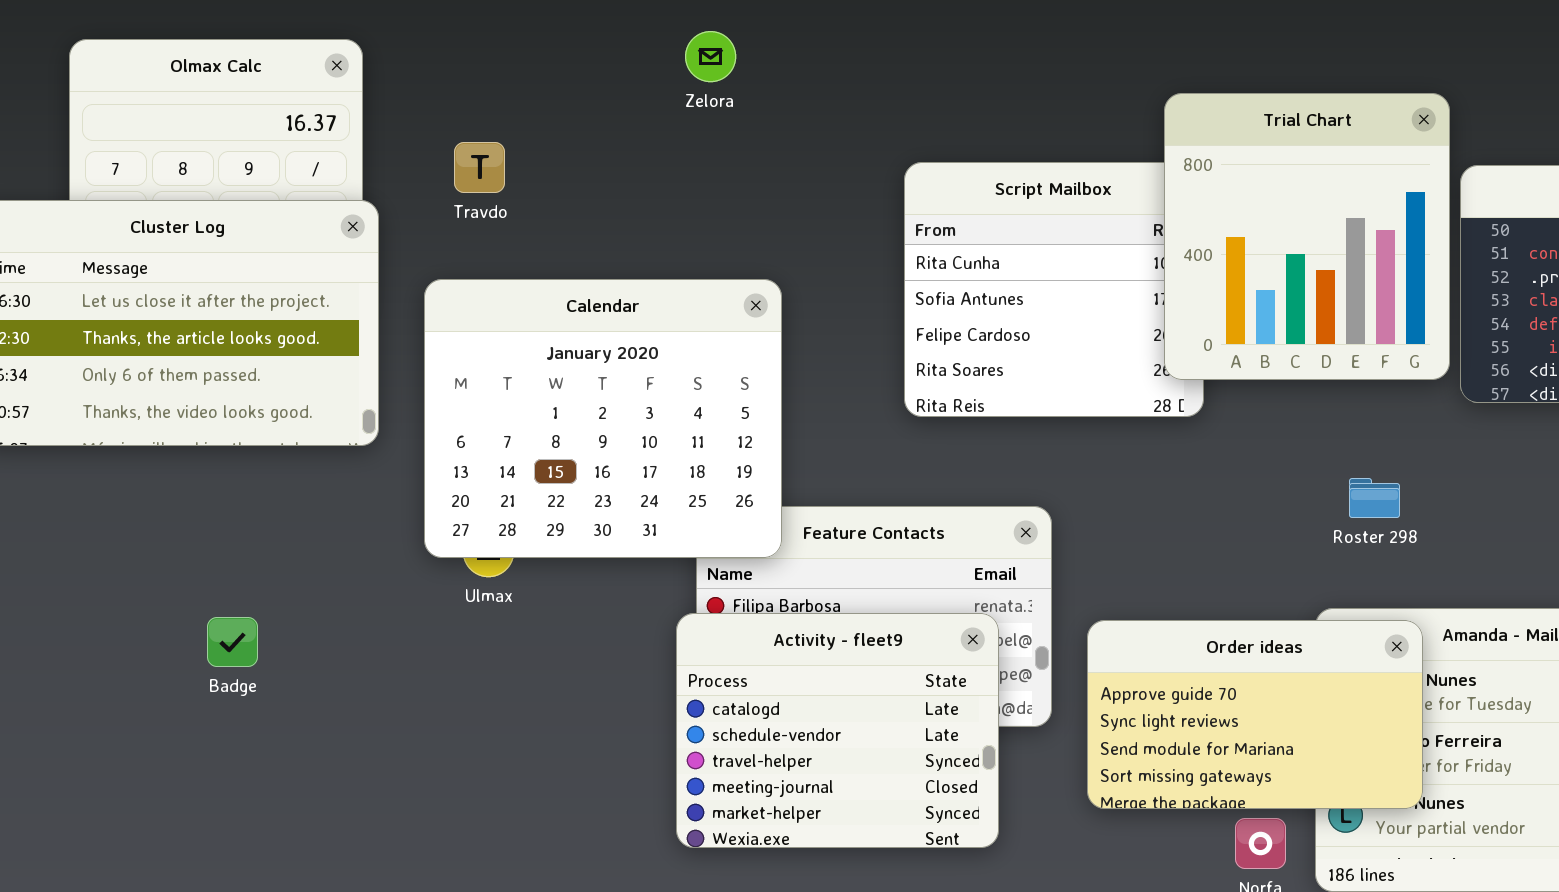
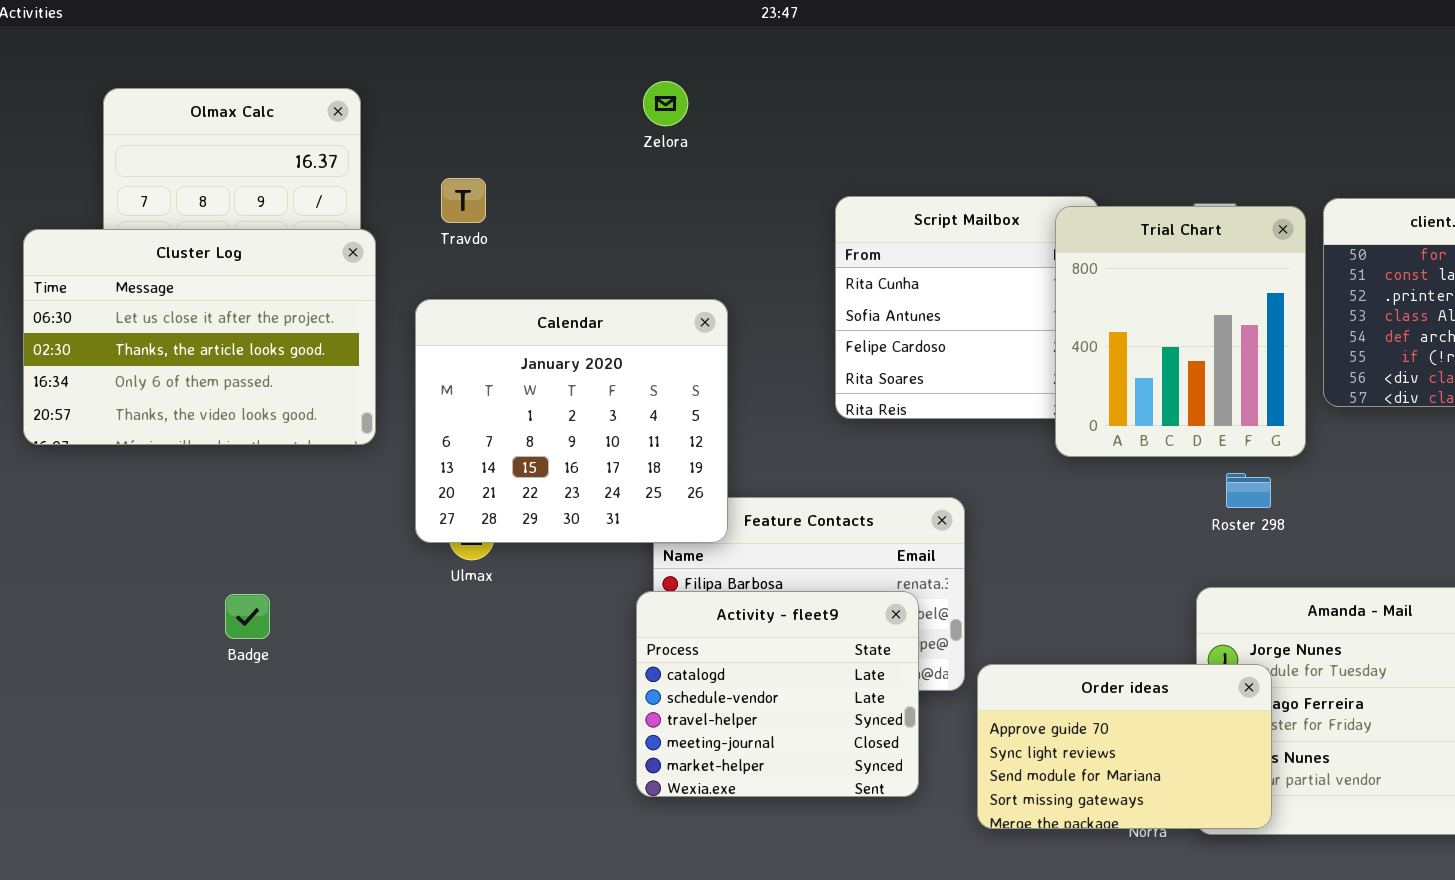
Trial Chart: [1164,93,1450,380] -> [1055,206,1306,457], moved
Order ideas: [1087,620,1423,809] -> [977,664,1272,829], moved

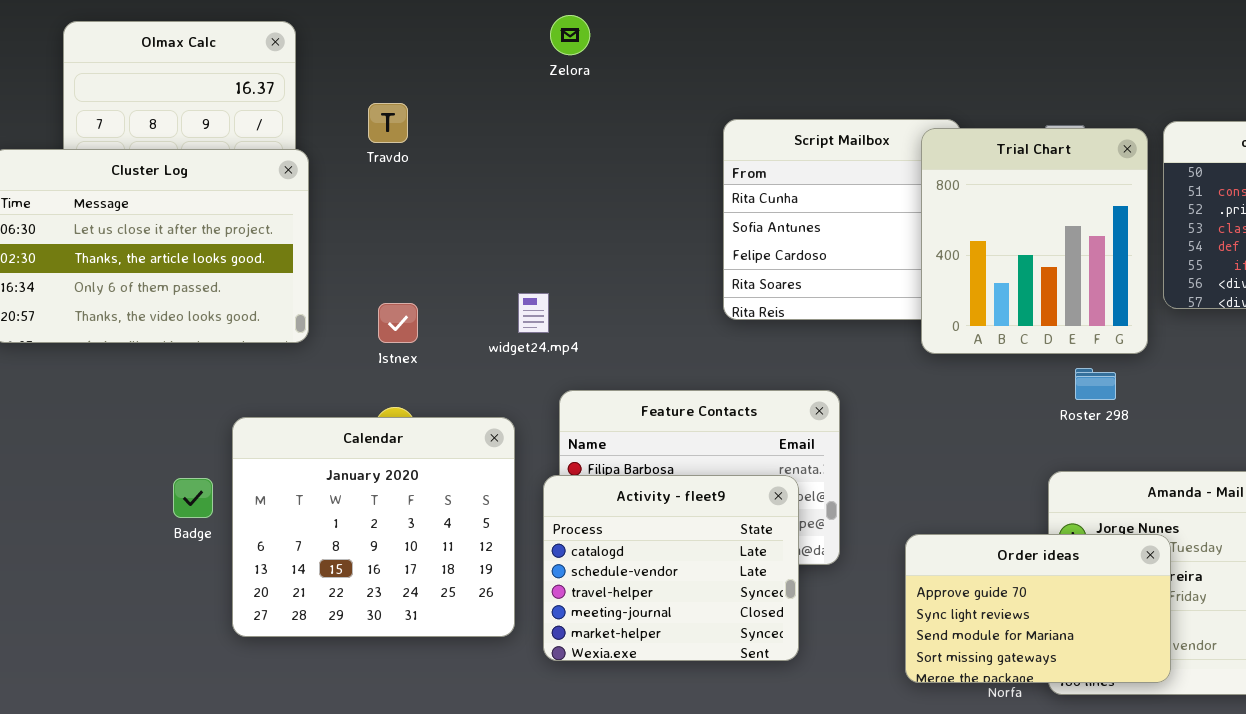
Calendar: [415,299,728,543] -> [232,417,515,637], moved
Order ideas: [977,664,1272,829] -> [905,534,1171,683], moved

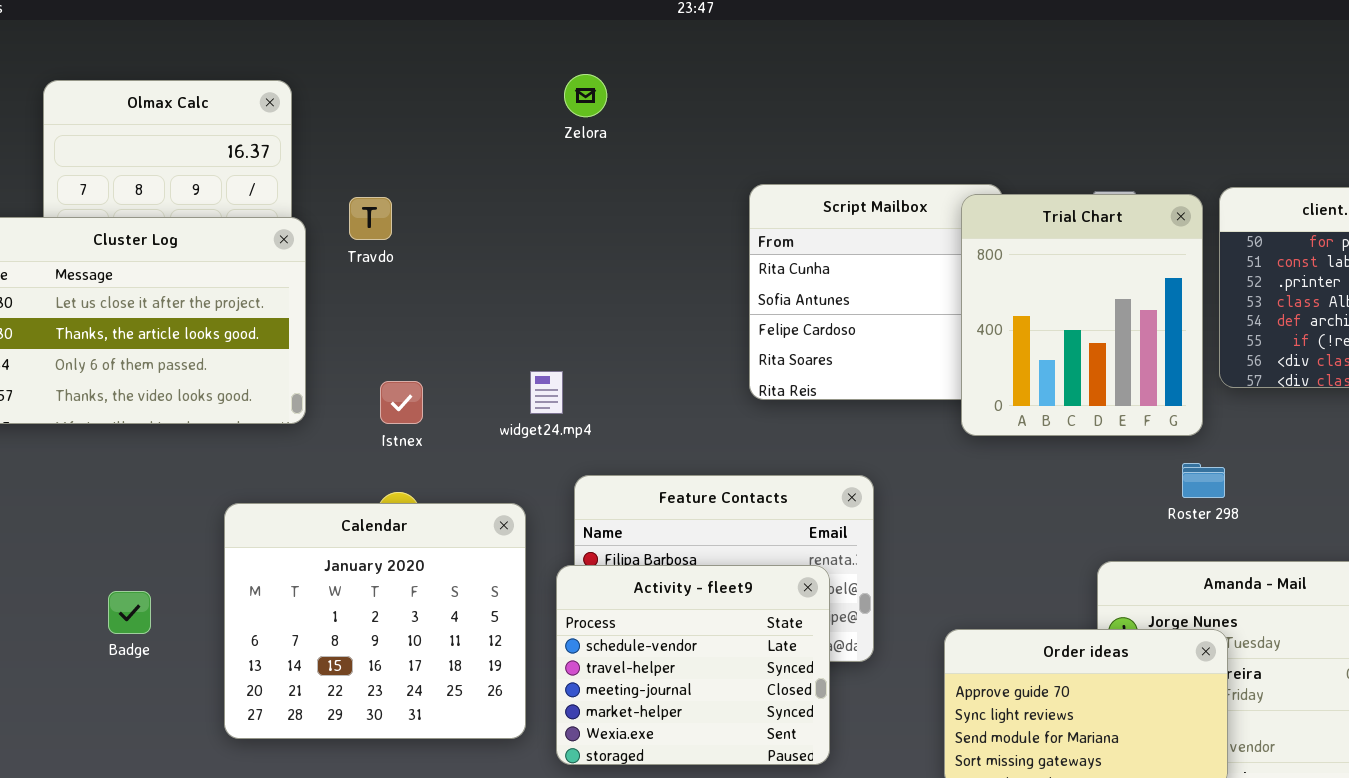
Travdo: [368,103,408,143] -> [349,197,392,240], moved
Roster 298: [1075,368,1116,400] -> [1182,463,1225,498], moved
Activity - fleet9: [543,475,799,661] -> [556,565,830,765], scrolled down 1 row
Badge: [173,478,213,518] -> [108,591,151,634], moved

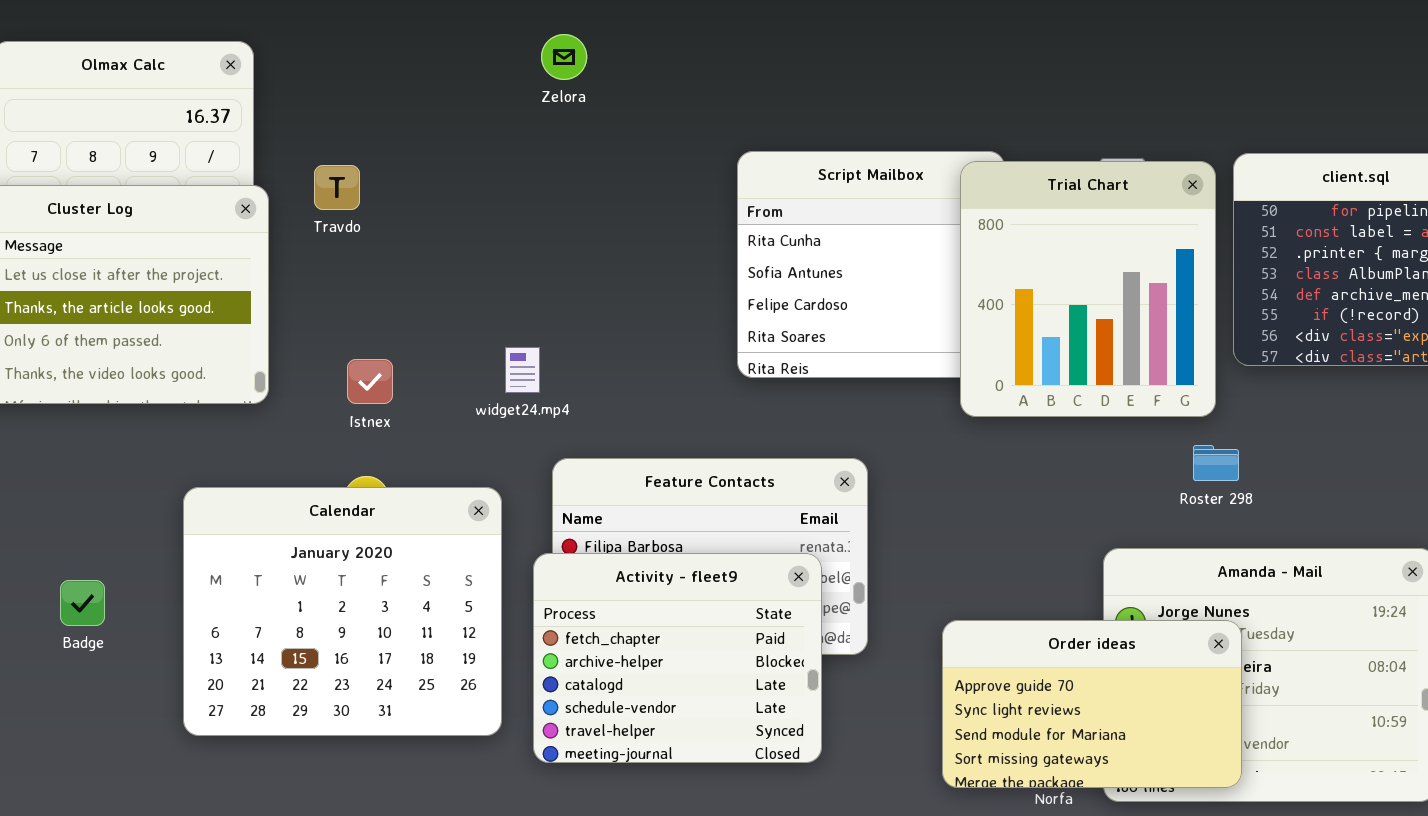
Activity - fleet9: [556,565,830,765] -> [533,553,822,763], scrolled up 3 rows

